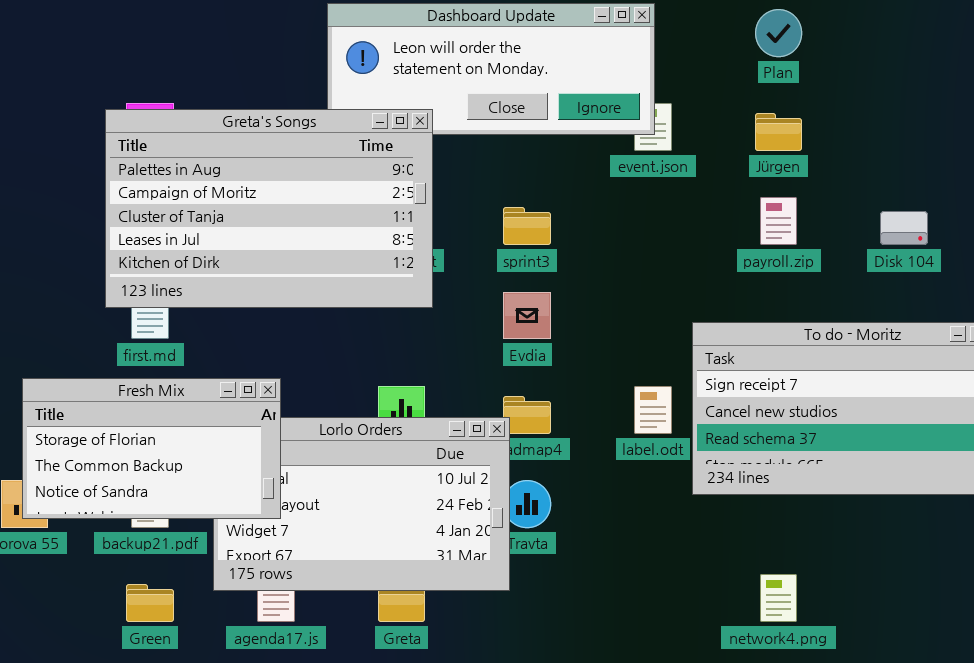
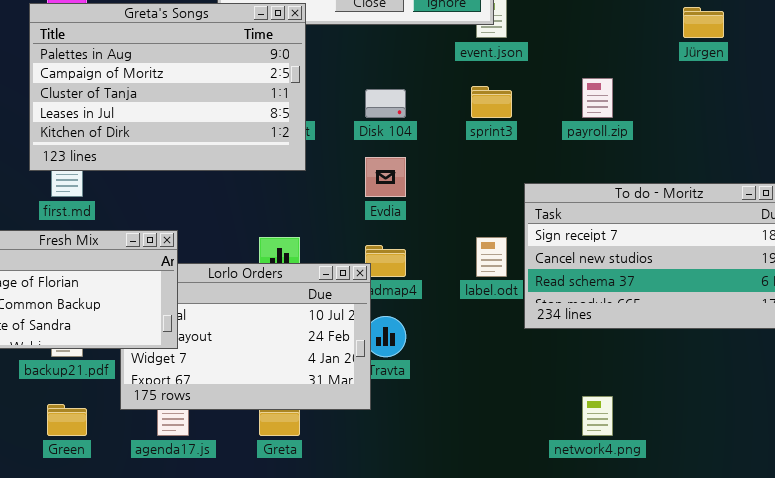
Jürgen: [755,113,802,151] -> [683,7,724,38], moved
sprint3: [503,207,551,245] -> [471,86,512,118], moved
Disk 104: [880,211,928,245] -> [365,89,406,118], moved

